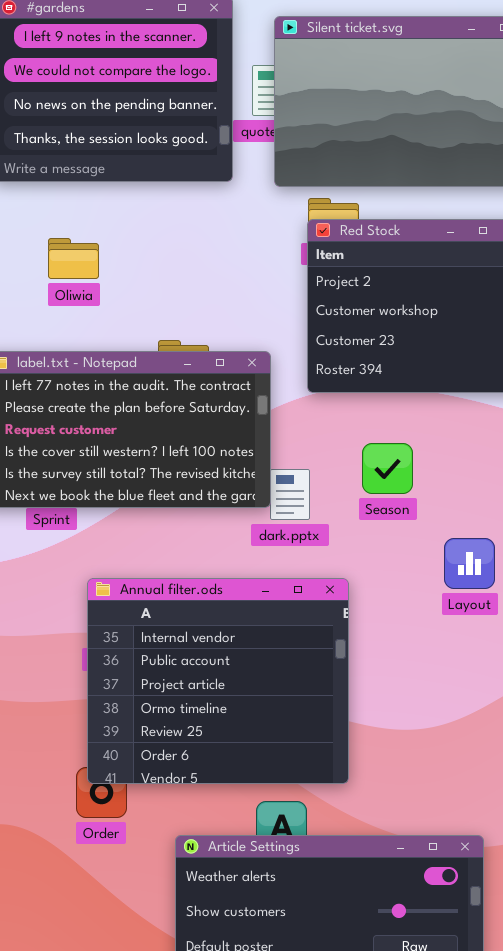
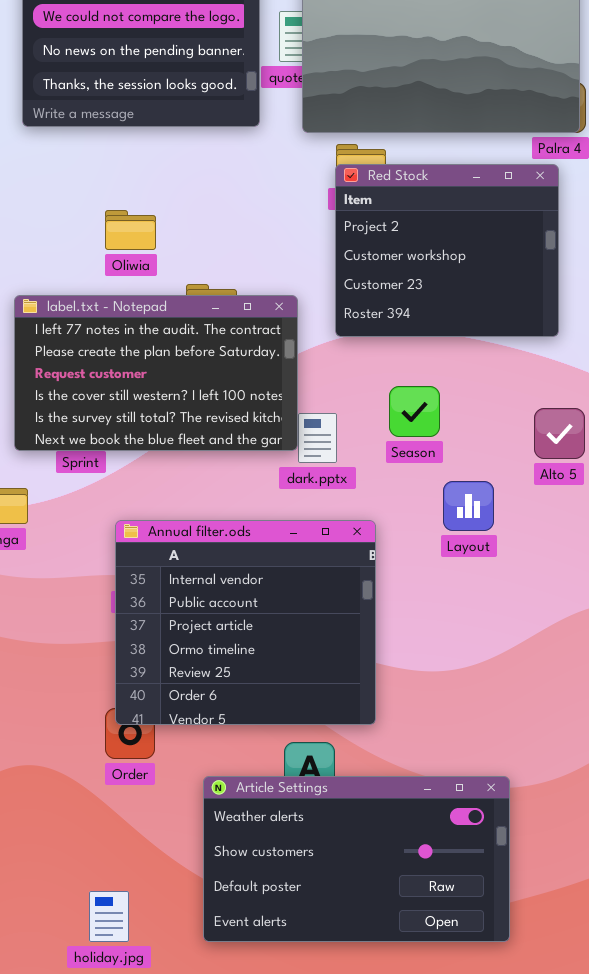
Oliwia: [48,238,99,279] -> [105,210,156,250], moved
Layout: [444,538,495,589] -> [443,481,494,531], moved

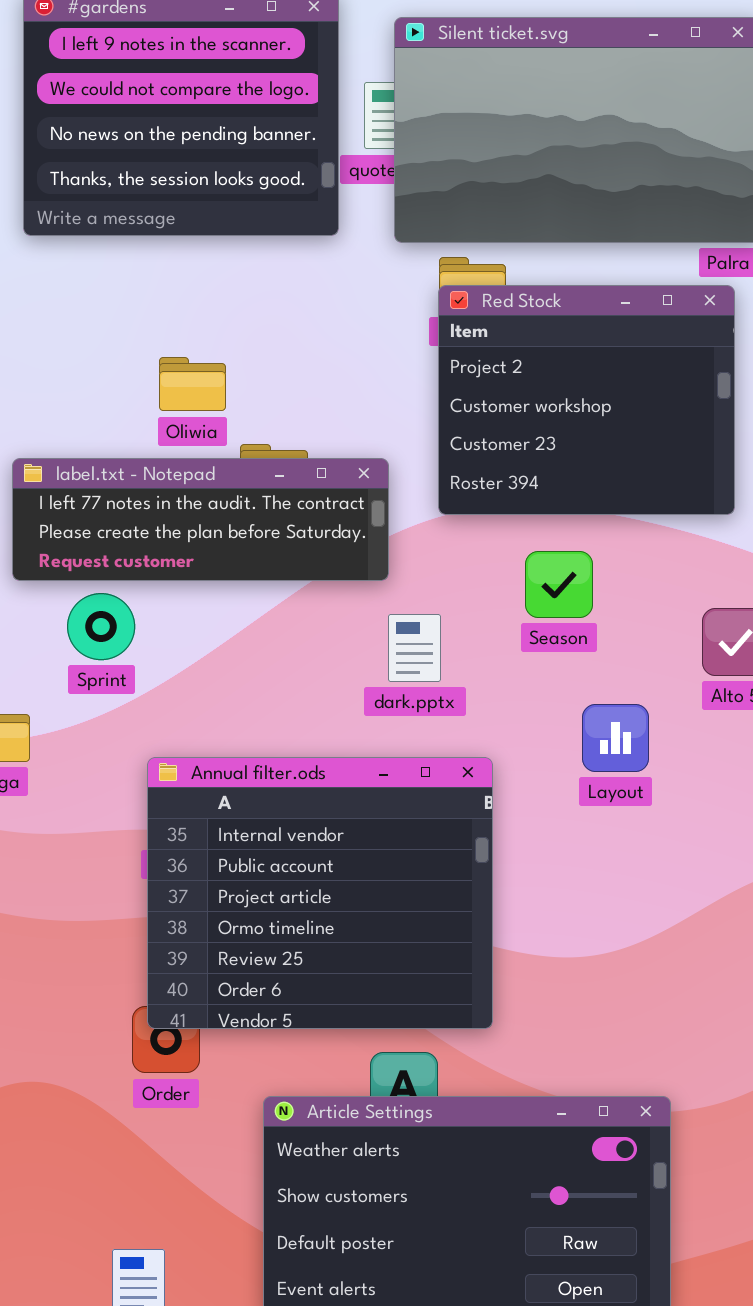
Oliwia: [105,210,156,250] -> [159,357,226,411], moved
label.txt - Notepad: [14,295,298,451] -> [12,458,389,581], resized
Season: [389,386,440,437] -> [525,551,593,618], moved

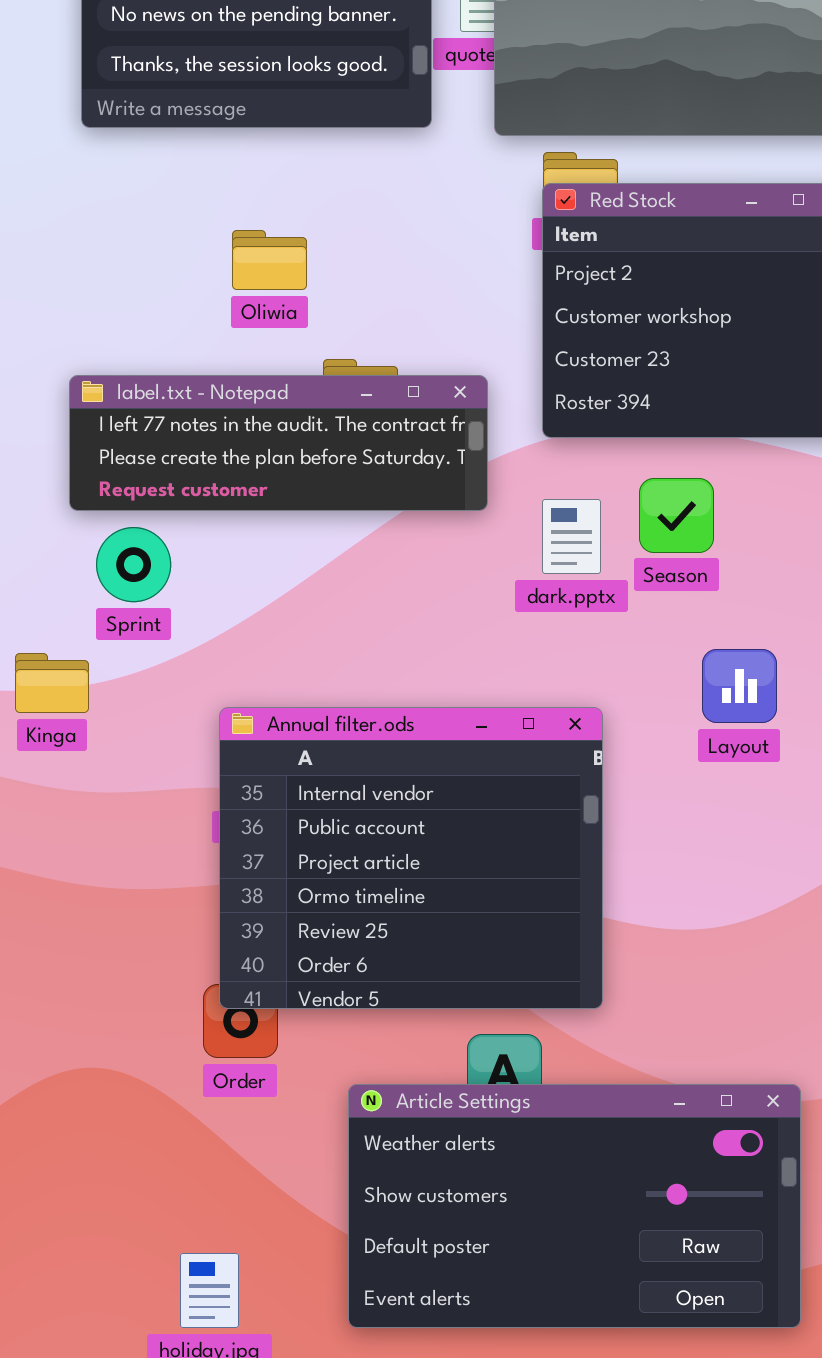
Oliwia: [159,357,226,411] -> [232,230,307,290], moved
Sprint: [67,593,135,660] -> [96,527,171,602], moved
dark.pptx: [388,614,441,682] -> [542,499,601,574], moved

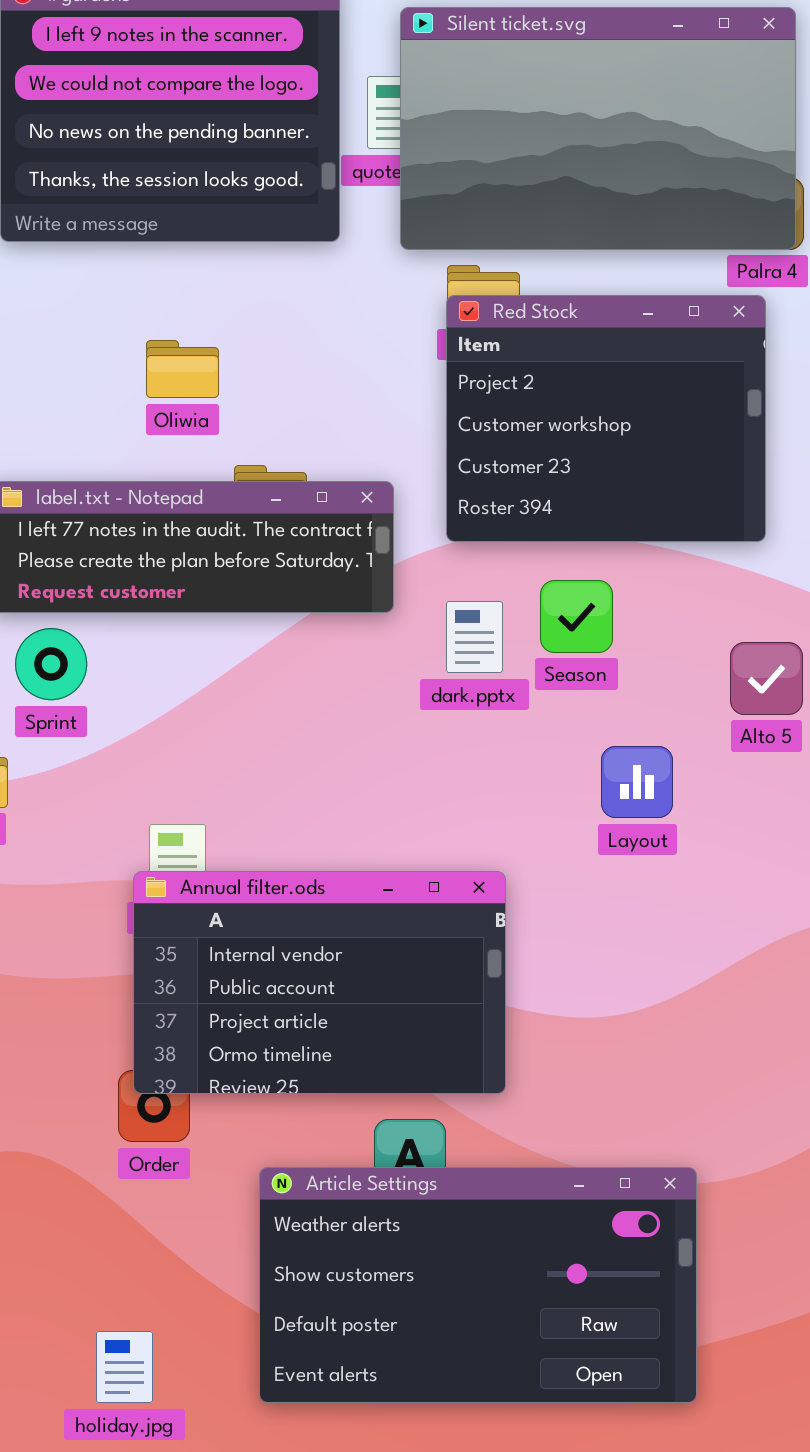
Annual filter.ods: [219,707,603,1009] -> [133,871,506,1094], resized

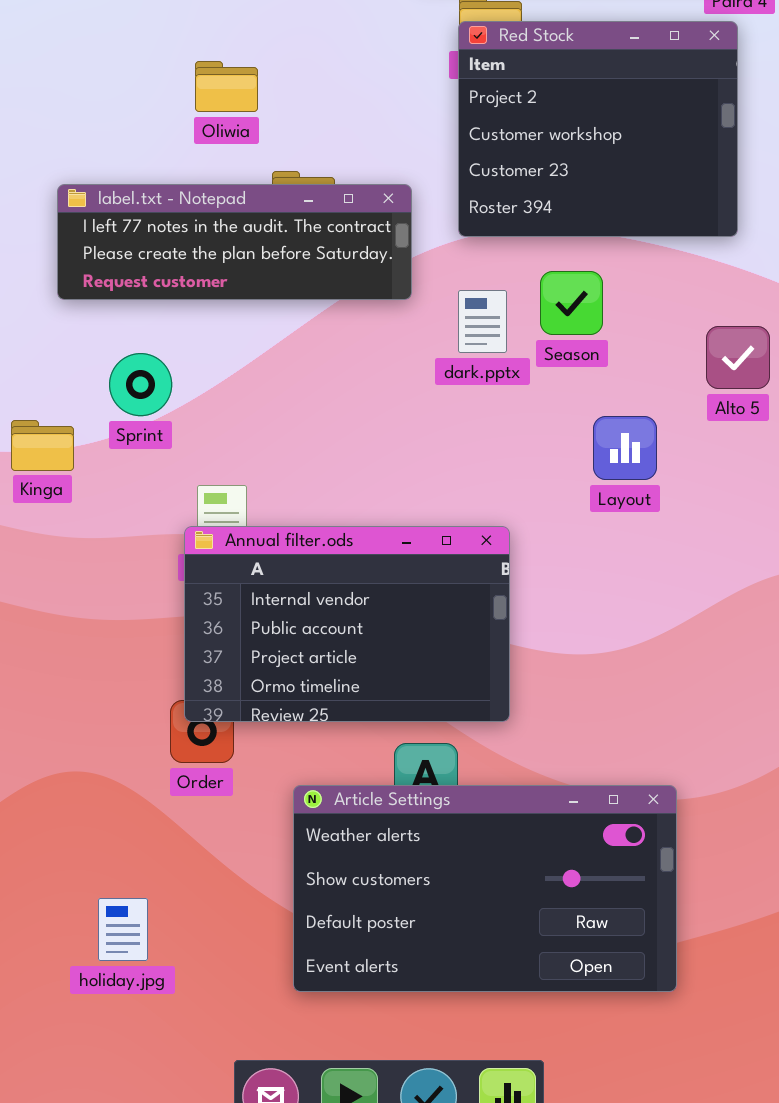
Sprint: [15,628,87,700] -> [109,353,172,416], moved
holiday.jpg: [96,1331,153,1403] -> [98,898,148,961], moved

